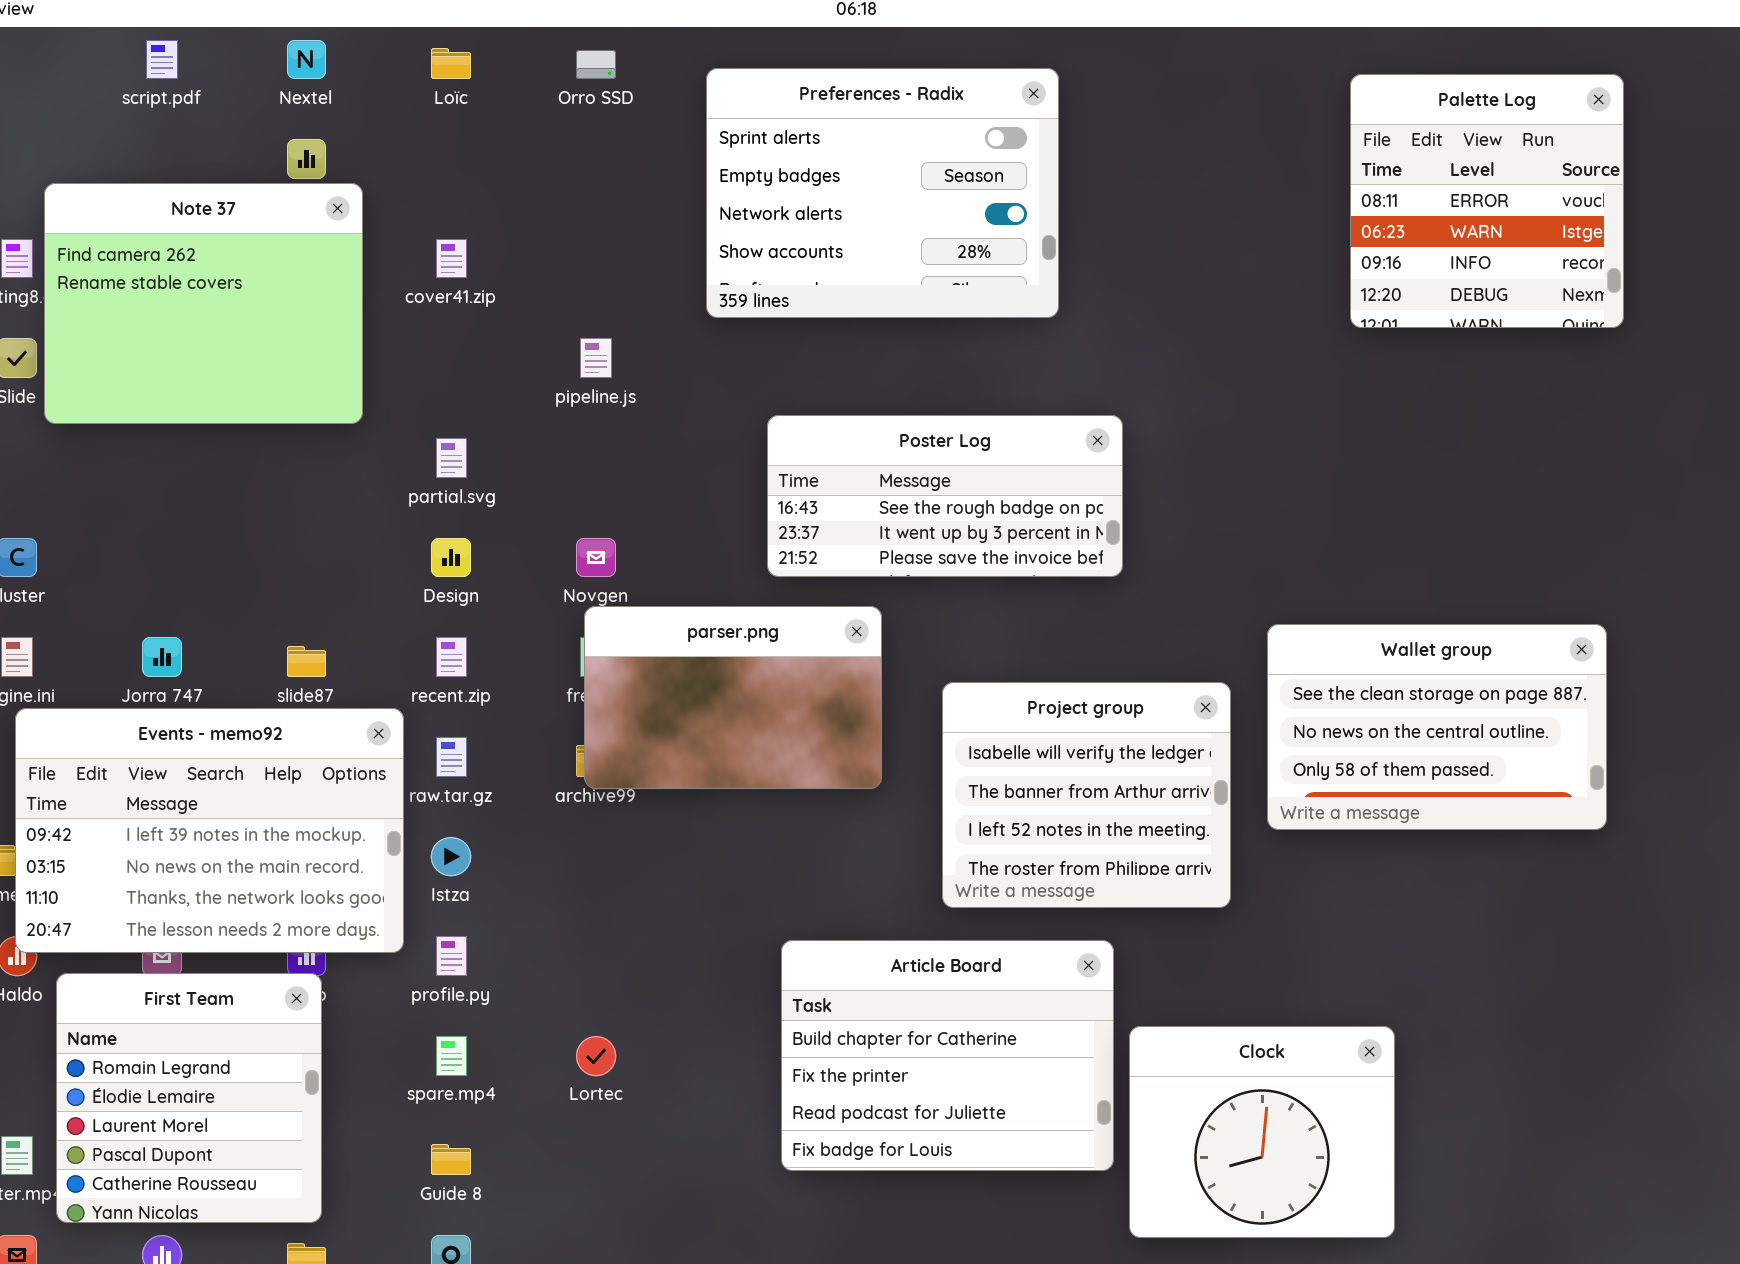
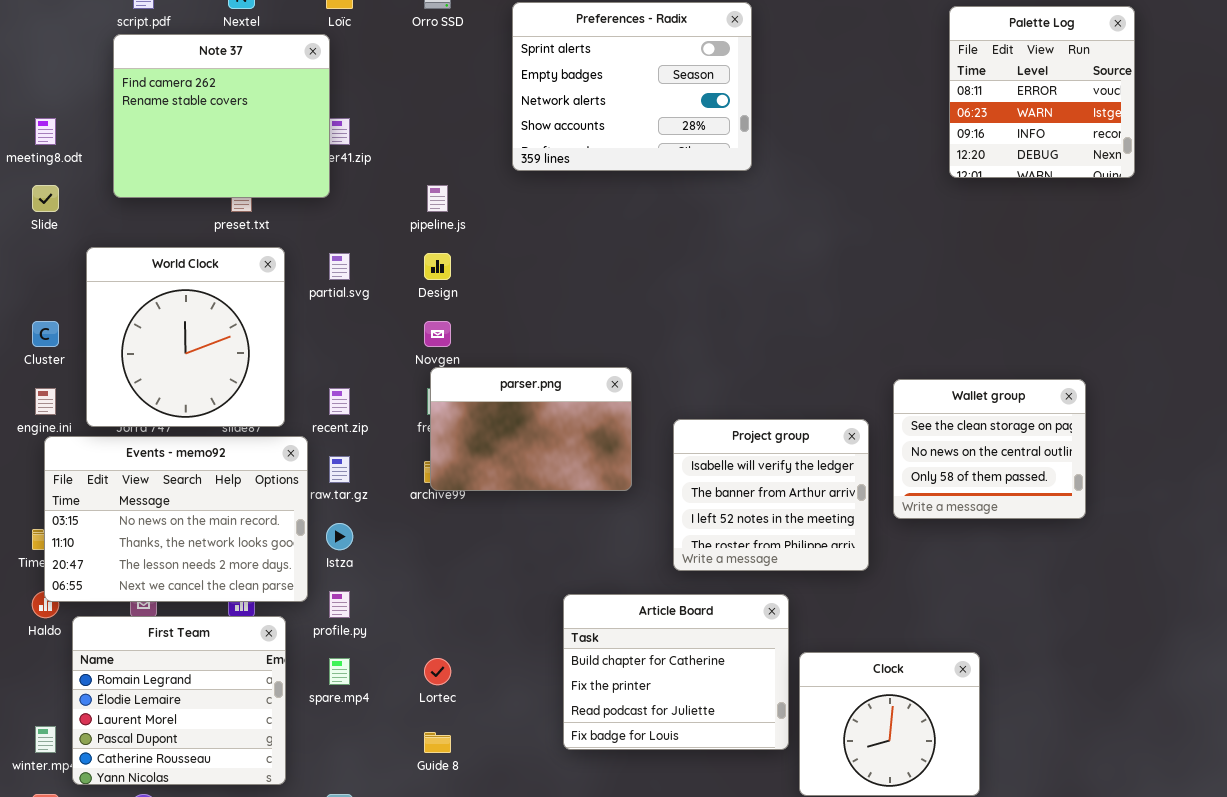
Note 37: [44,183,363,424] -> [113,34,330,198], moved
Poster Log: [767,415,1123,577] -> none, closed
World Clock: none -> [86,247,285,427], opened
Design: [431,538,471,577] -> [424,253,451,280], moved
Wallet group: [1267,624,1607,830] -> [893,379,1086,519], resized
Events - memo92: [15,708,404,953] -> [44,436,308,602], scrolled down 1 row
First Team: [56,973,322,1223] -> [72,616,286,785], resized
Guide 8: [431,1144,471,1175] -> [424,732,451,753], moved

